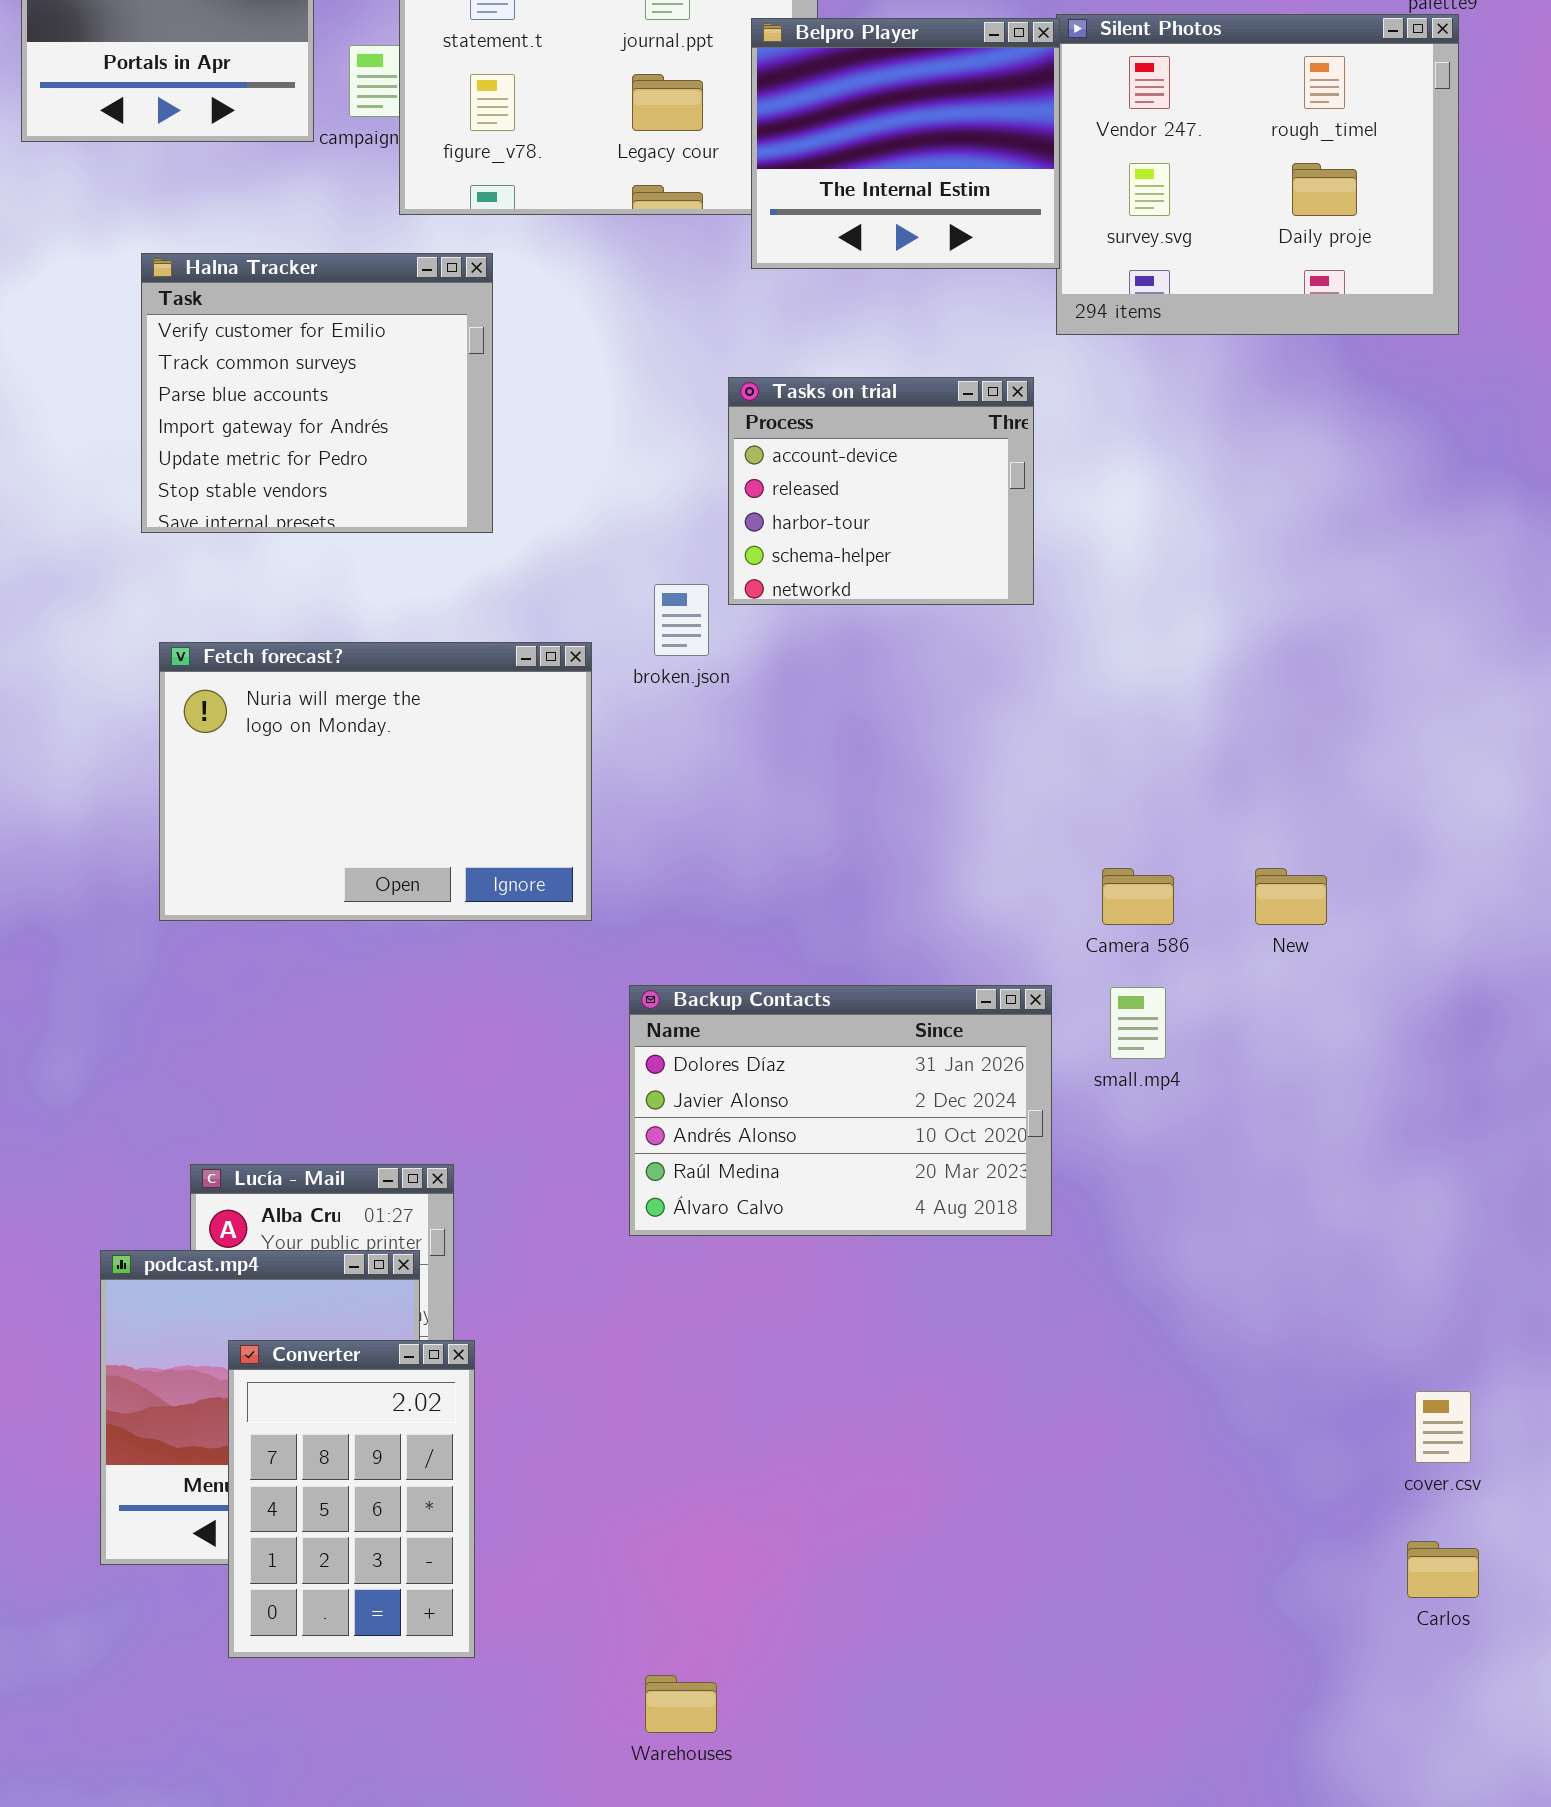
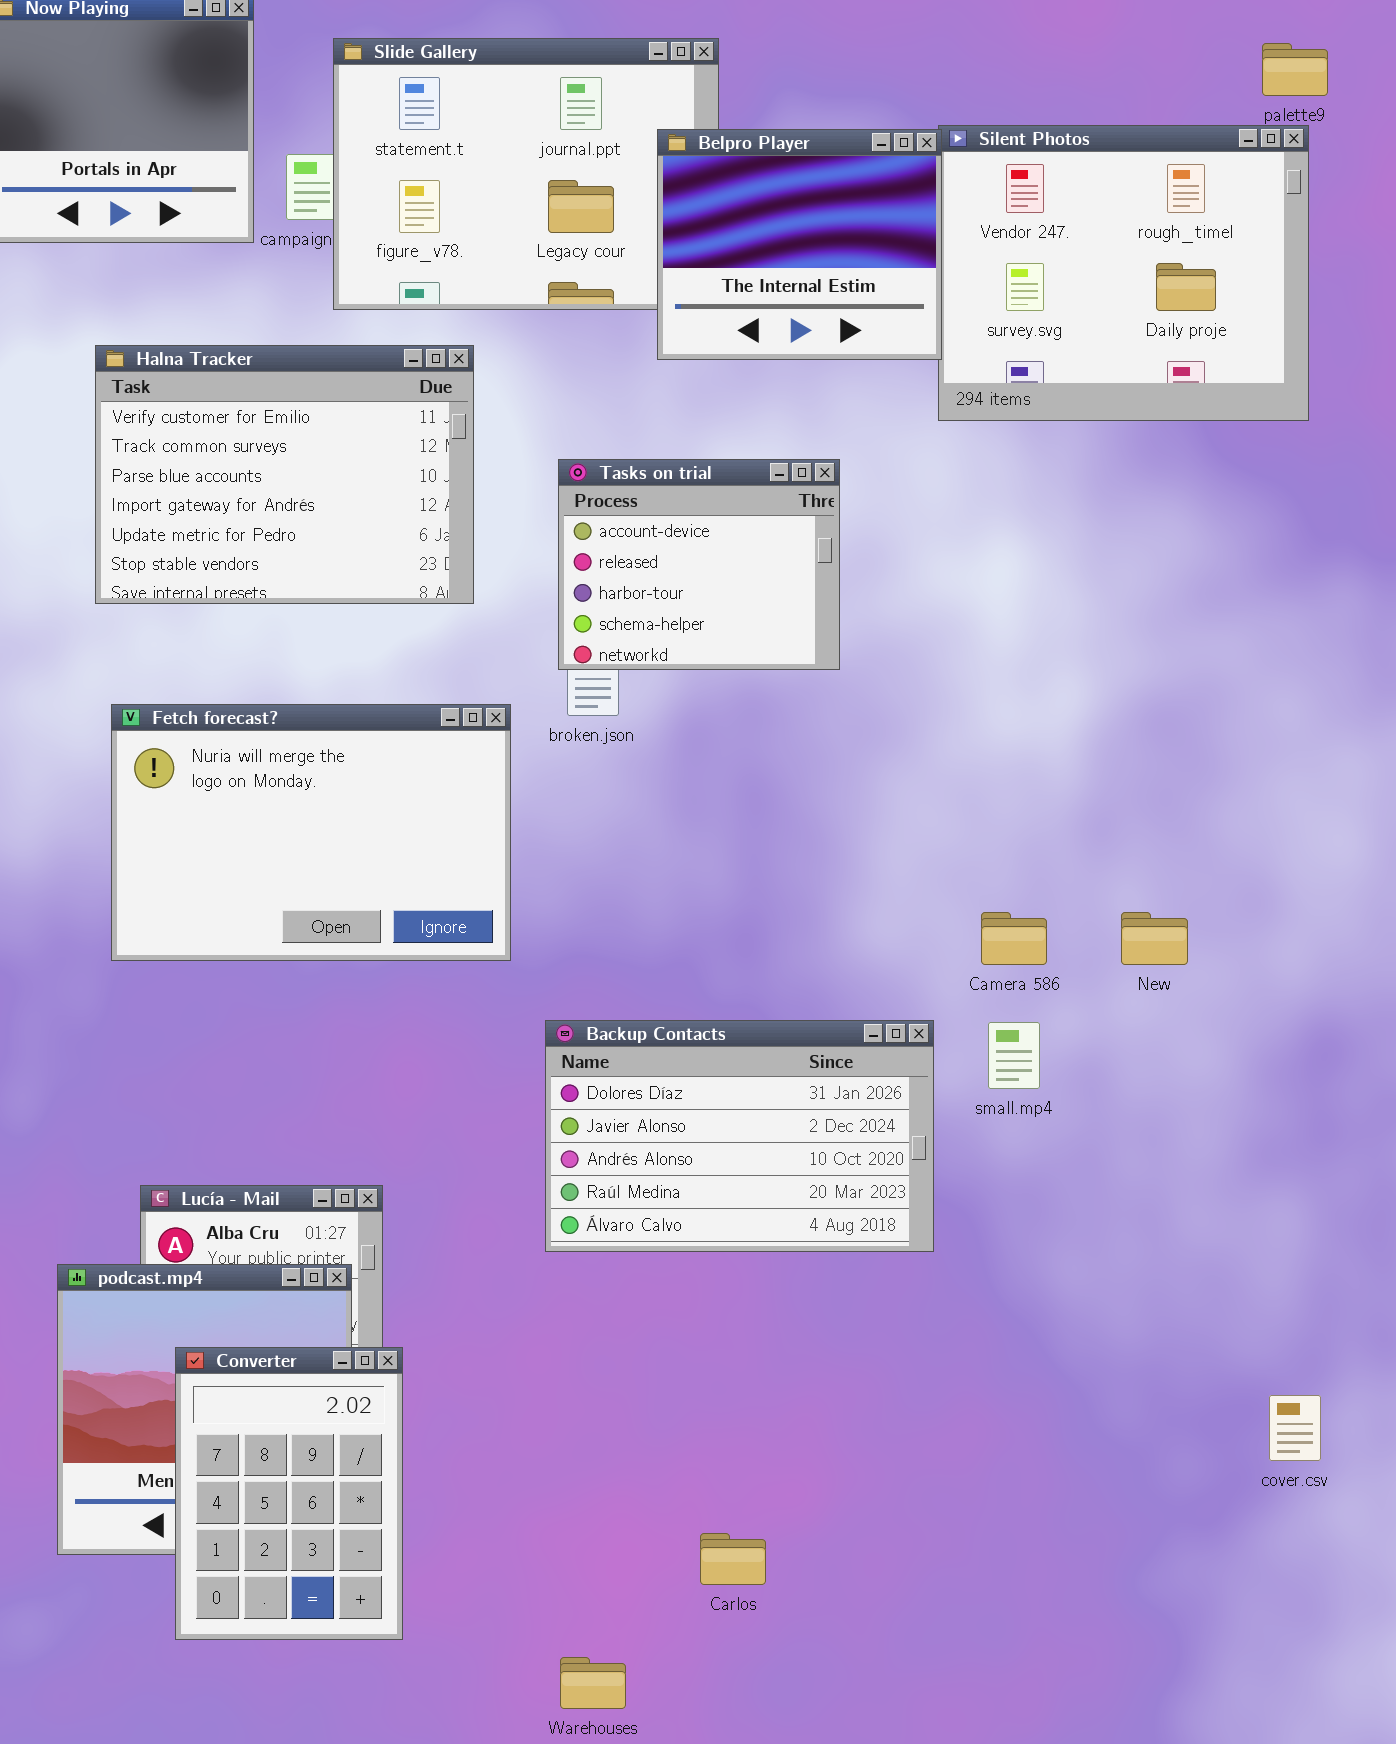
Halna Tracker: [141,253,493,533] -> [95,345,474,604], resized
Tasks on trial: [728,377,1034,605] -> [558,459,840,670], moved
Carlos: [1407,1541,1479,1598] -> [700,1533,766,1585], moved

